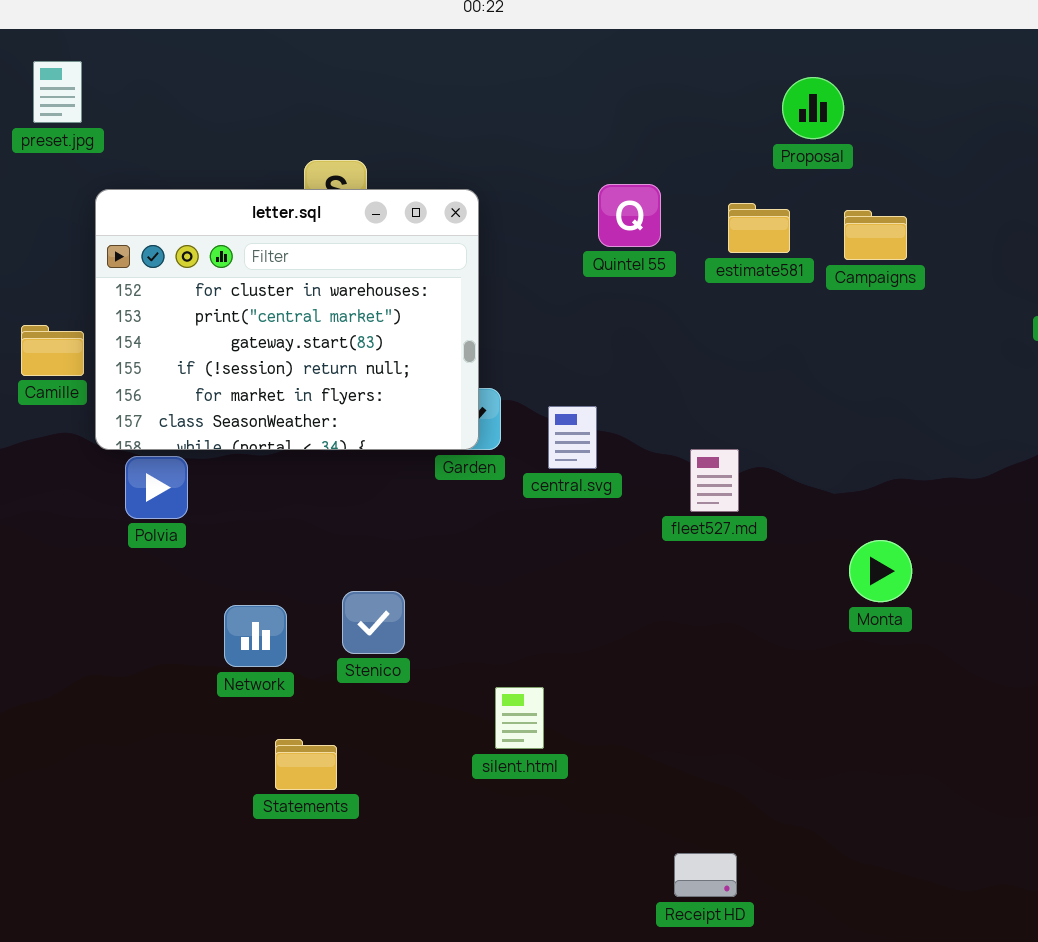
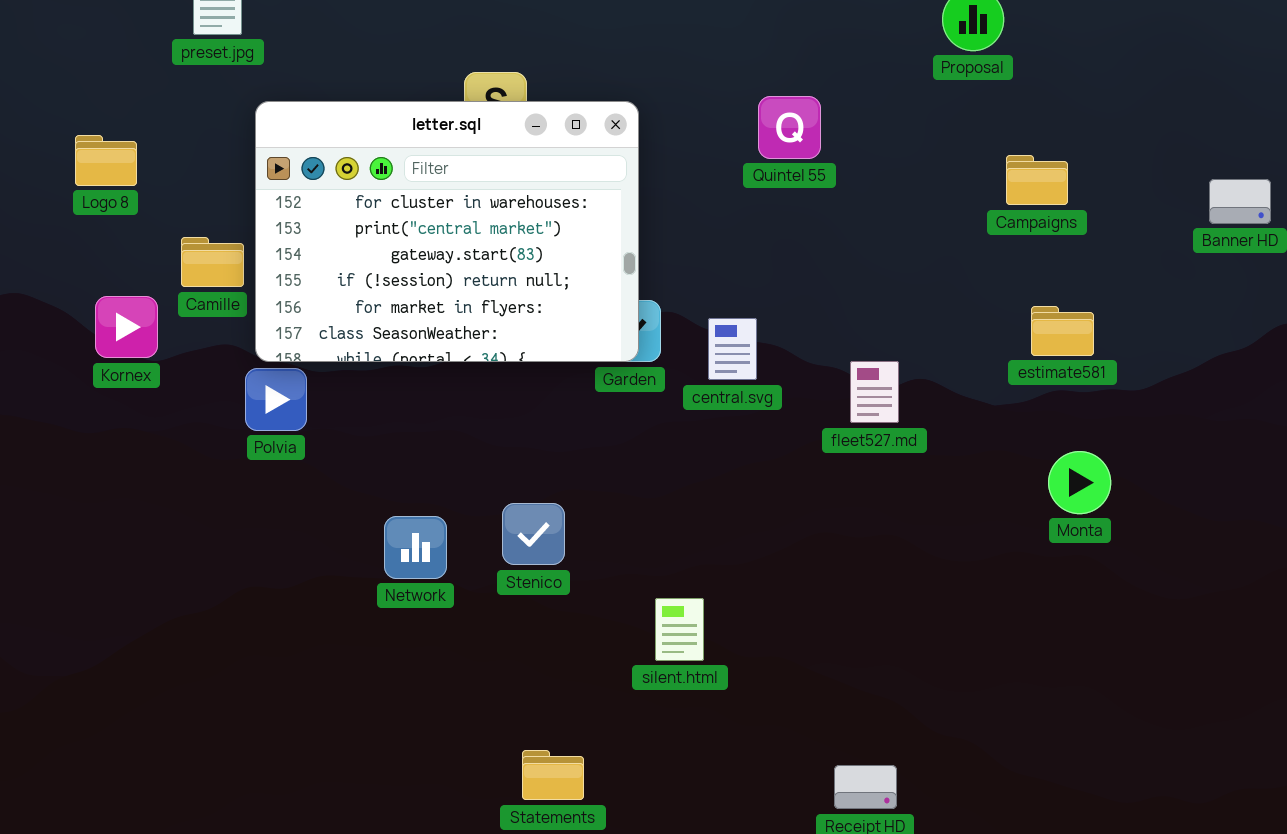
estimate581: [728,203,790,253] -> [1031,306,1094,356], moved
Campaigns: [844,210,907,260] -> [1006,155,1068,205], moved
Polvia: [125,456,188,519] -> [245,368,307,431], moved
Monta: [849,540,912,602] -> [1048,451,1111,514], moved
Statements: [275,739,337,790] -> [522,750,584,800], moved

